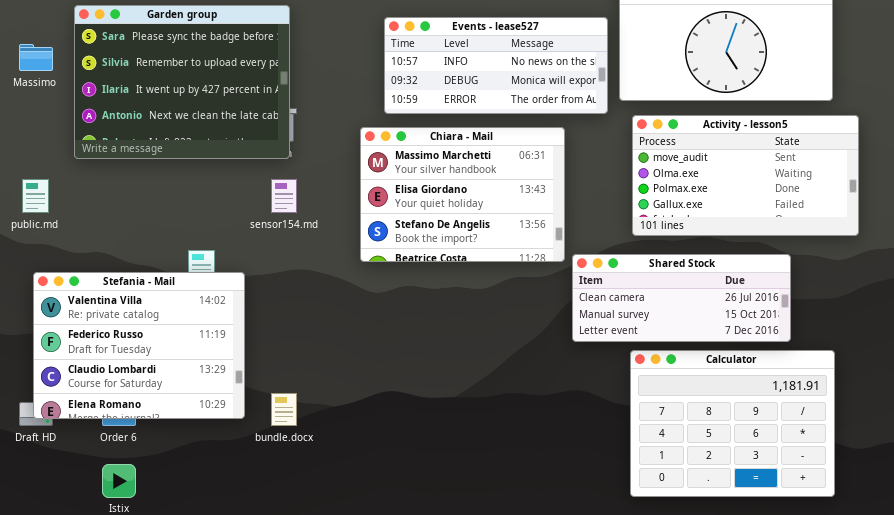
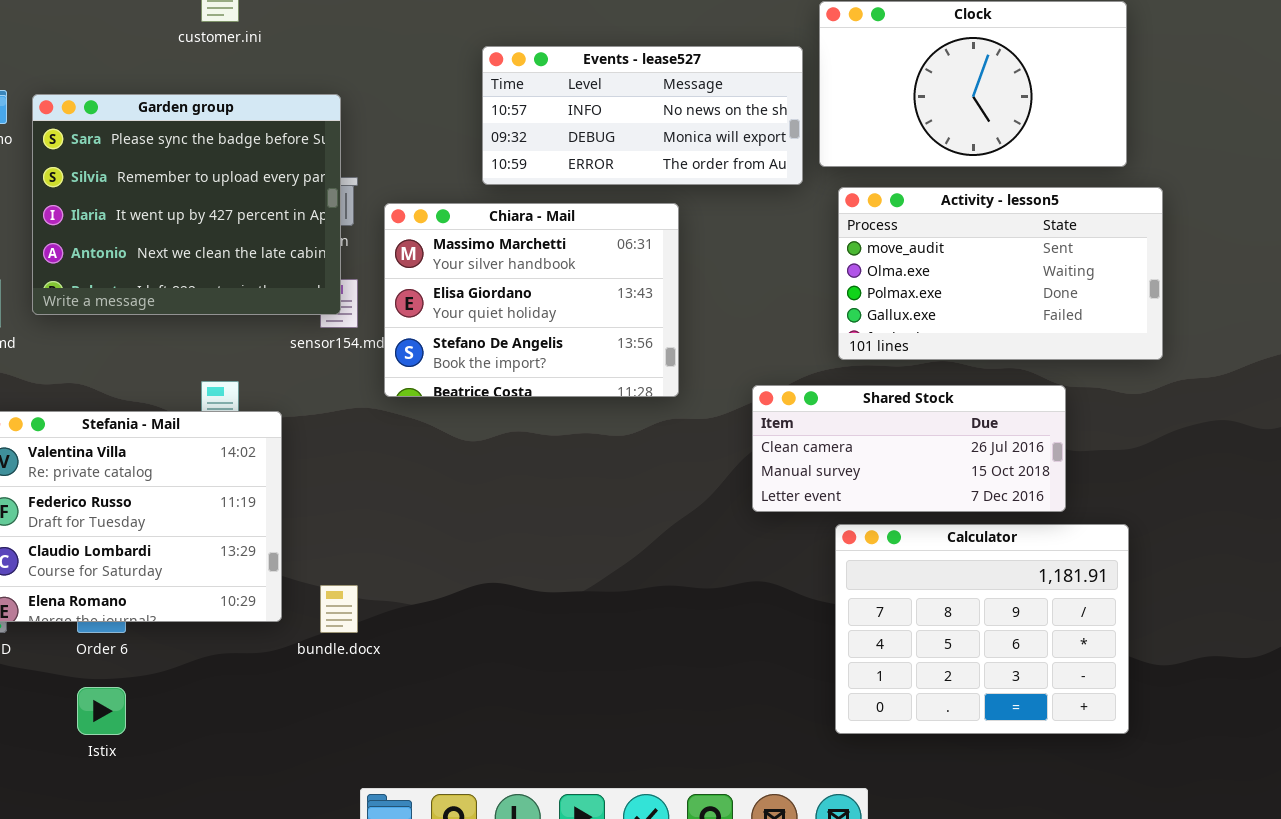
Garden group: [74,5,290,159] -> [32,94,341,315], moved
Chiara - Mail: [360,127,565,262] -> [384,203,679,397], moved

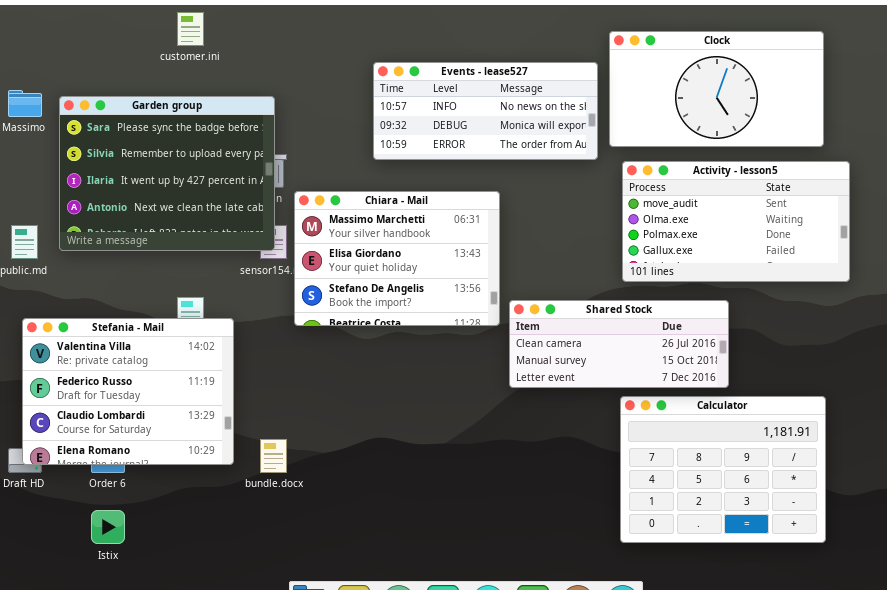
Chiara - Mail: [384,203,679,397] -> [294,191,500,326], moved
Shared Stock: [752,385,1066,512] -> [509,300,729,388], moved

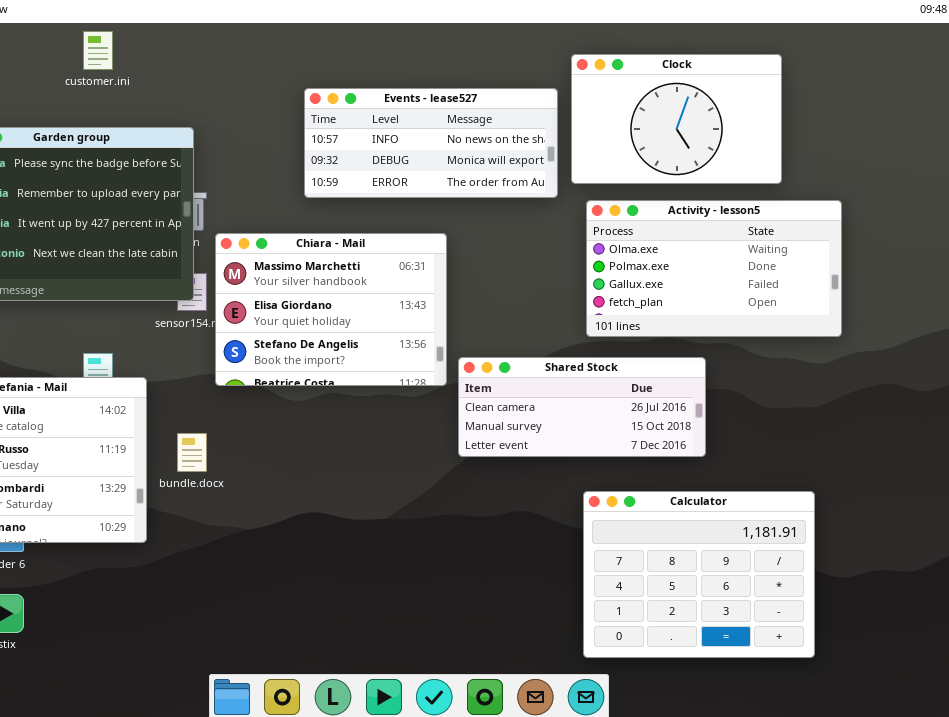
Clock: [609,31,824,147] -> [571,54,782,184], resized
Activity - lesson5: [622,161,850,282] -> [586,200,842,337], scrolled down 1 row
Calculator: [620,396,826,543] -> [583,491,815,658], moved
bundle.docx: [260,439,287,473] -> [177,433,207,472], moved

